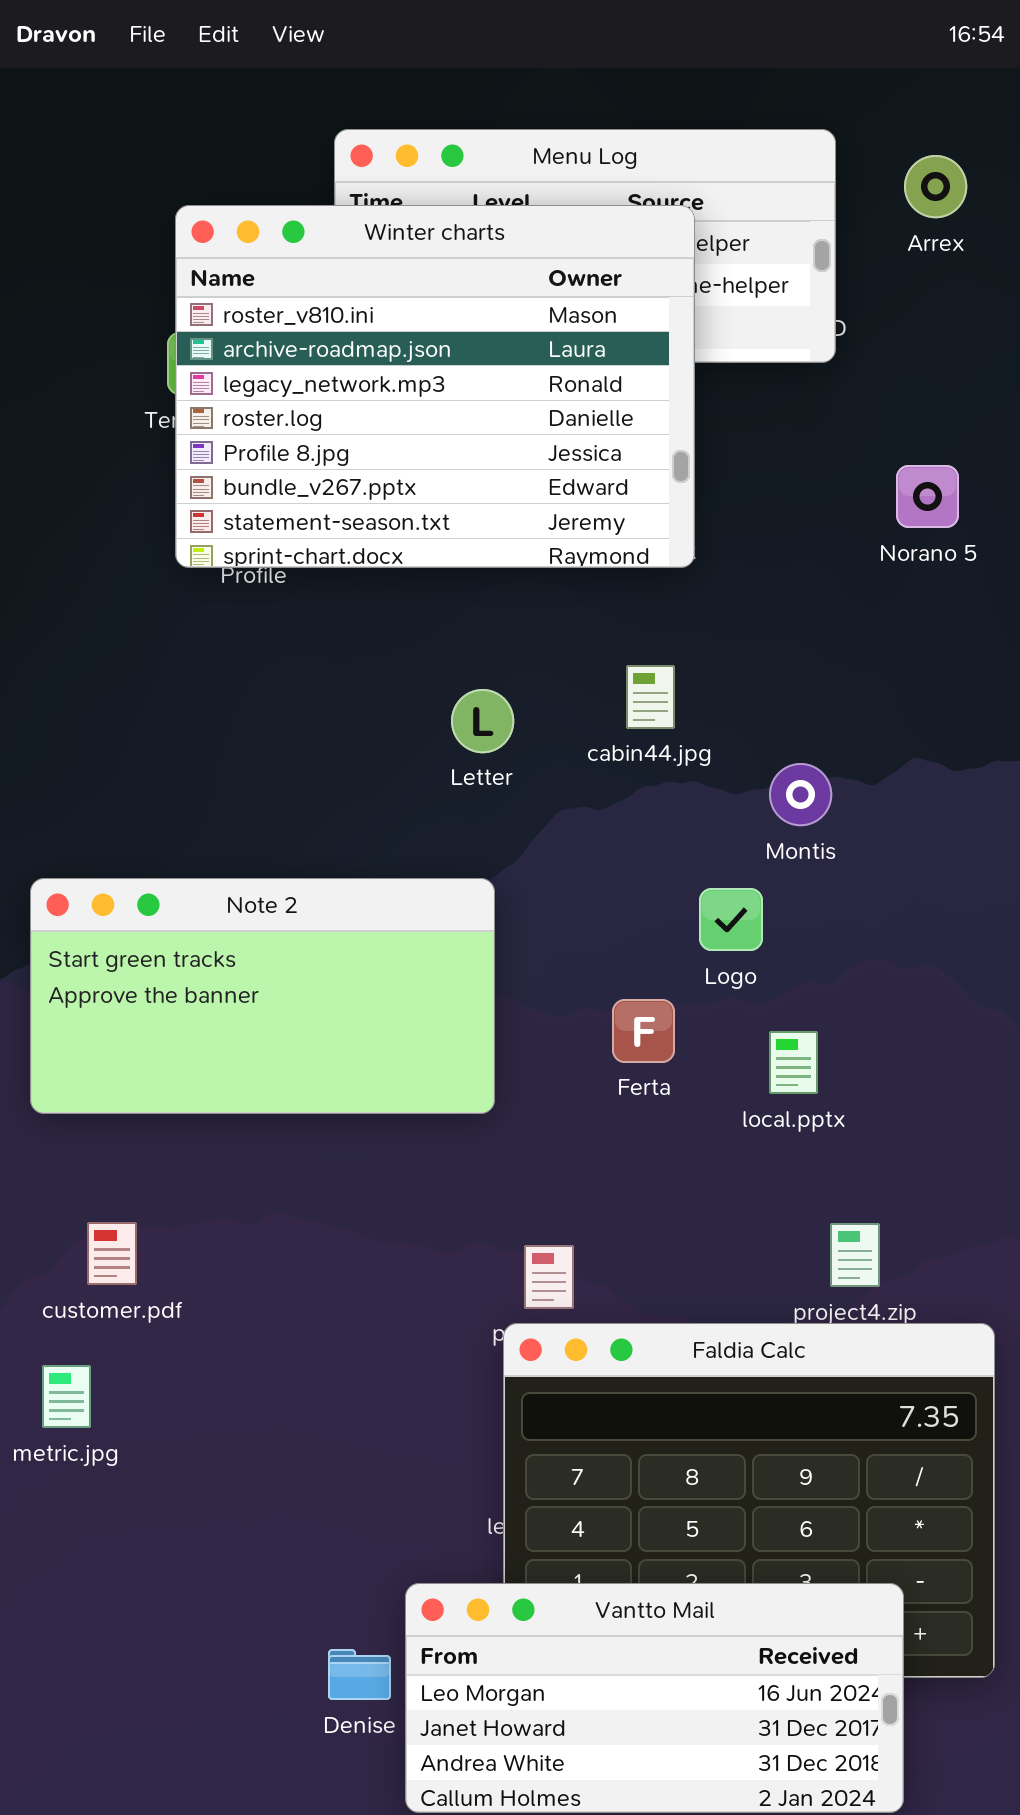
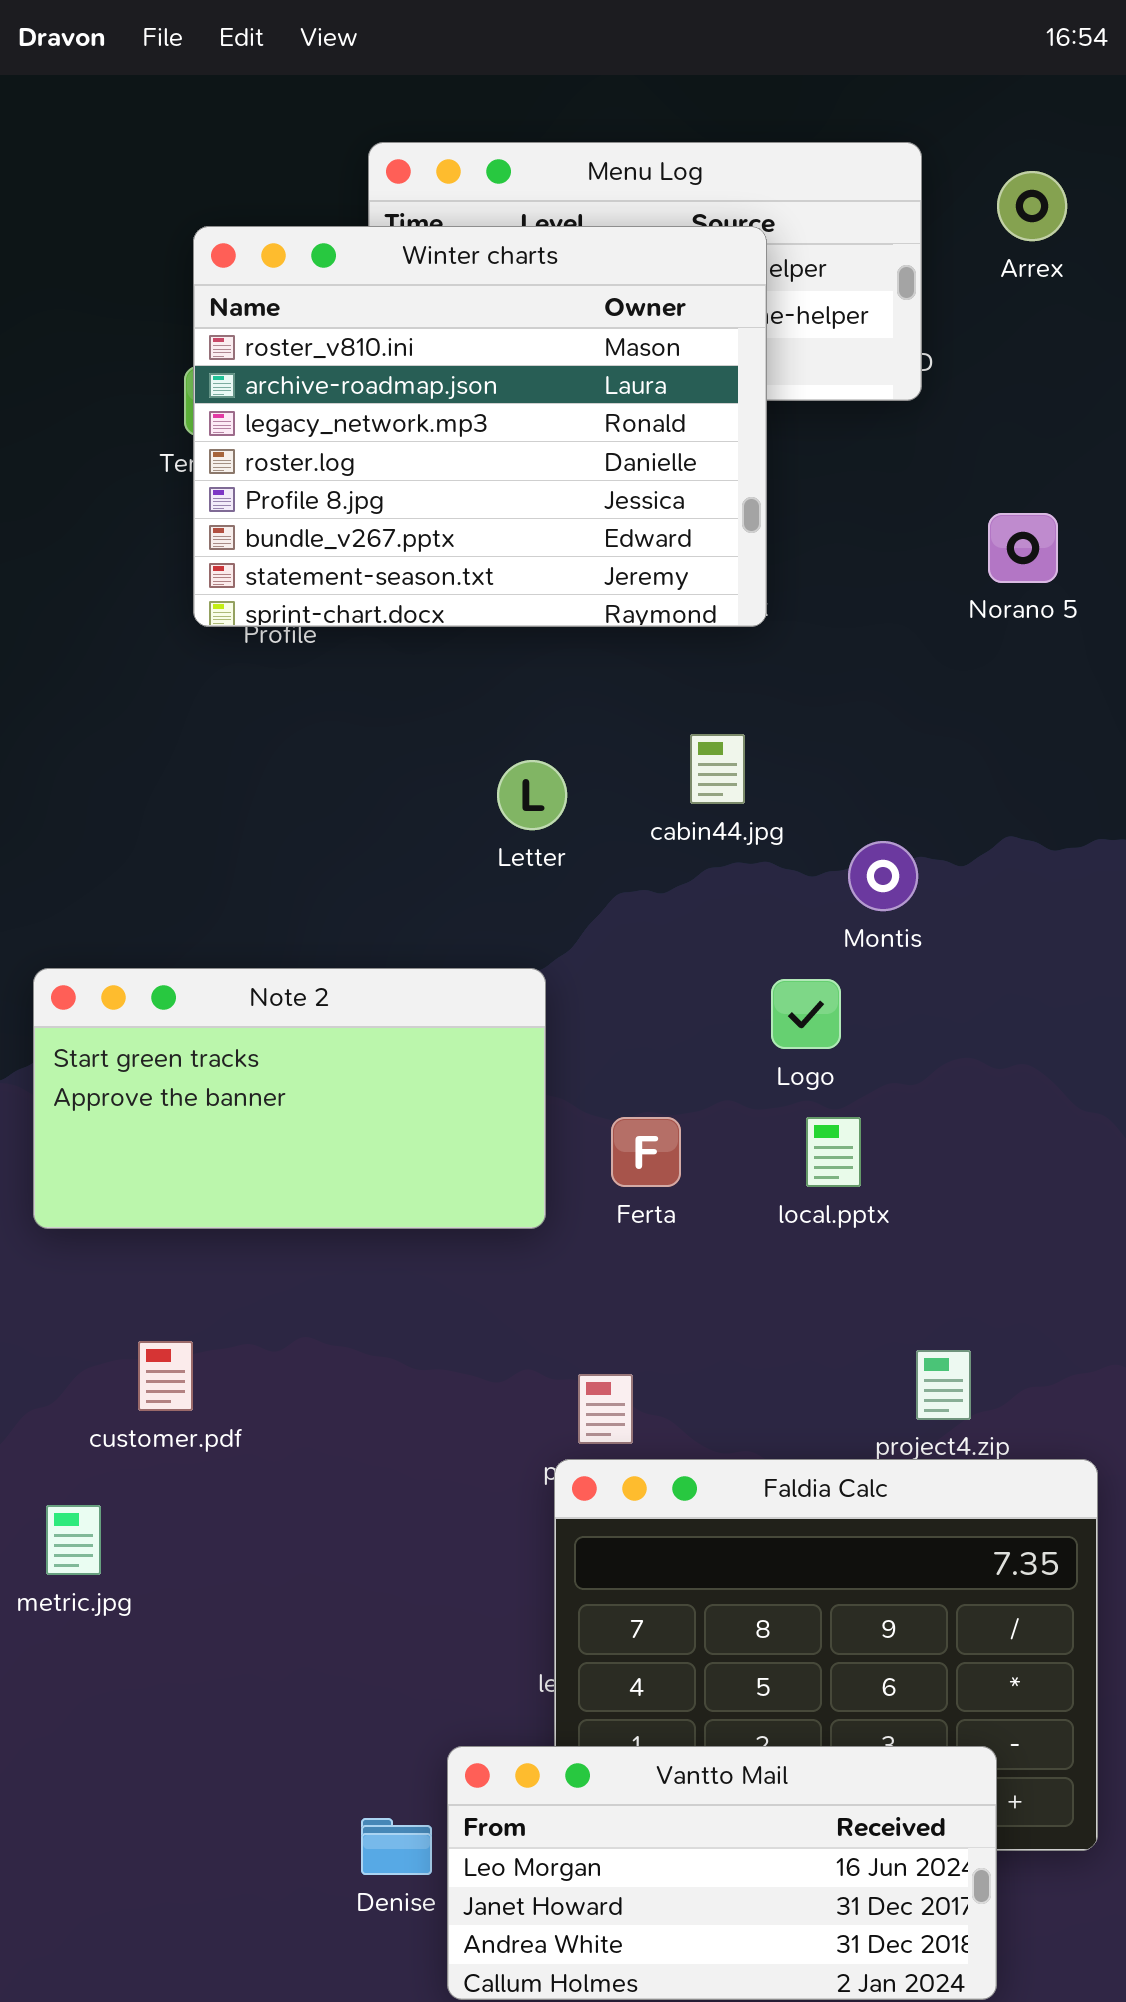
Ferta: [612,999,675,1063] -> [611,1117,681,1187], moved
local.pptx: [769,1031,818,1094] -> [806,1117,861,1187], moved
customer.pdf: [87,1222,137,1285] -> [138,1341,193,1411], moved

